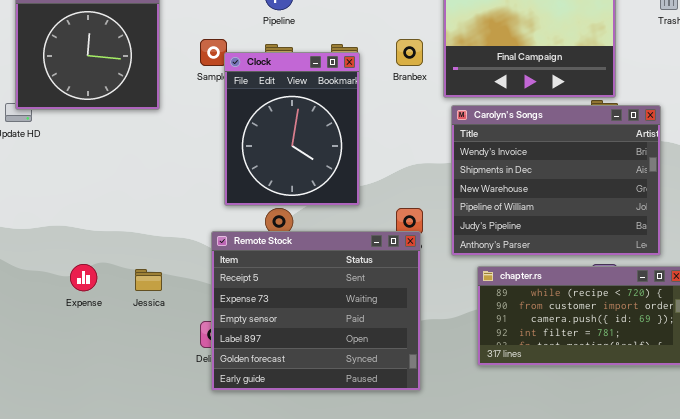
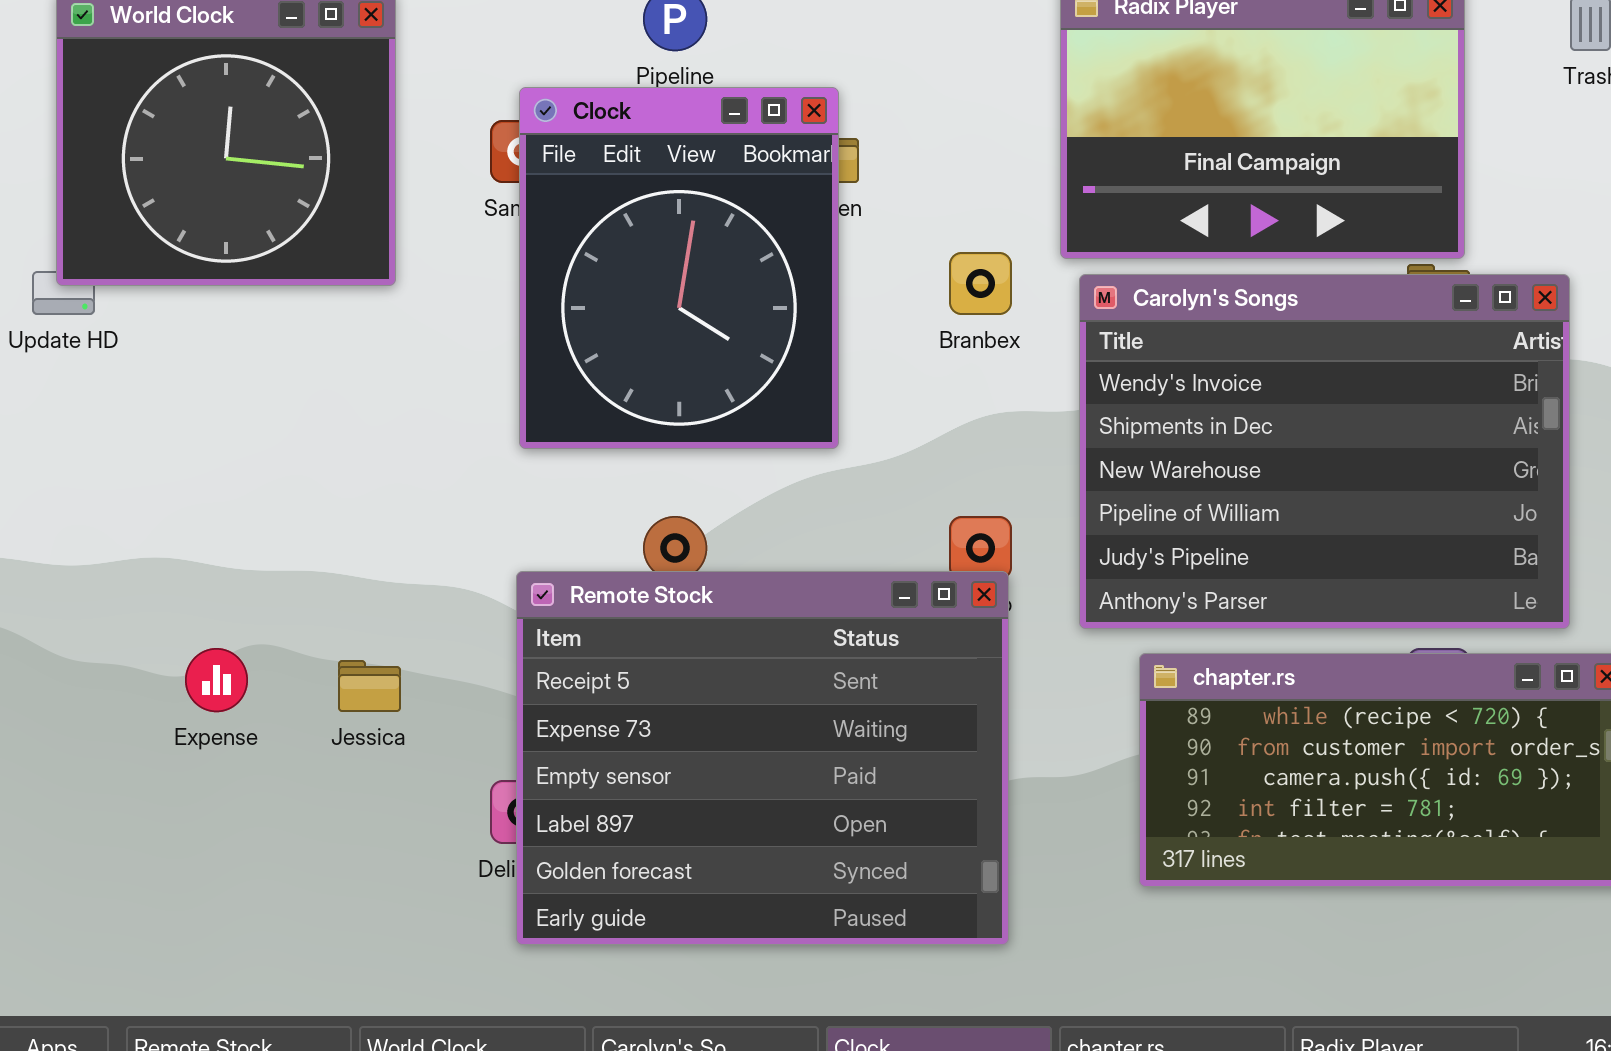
Branbex: [396,39,423,66] -> [949,252,1012,315], moved
Clock: [224,52,360,206] -> [519,87,839,449], moved

